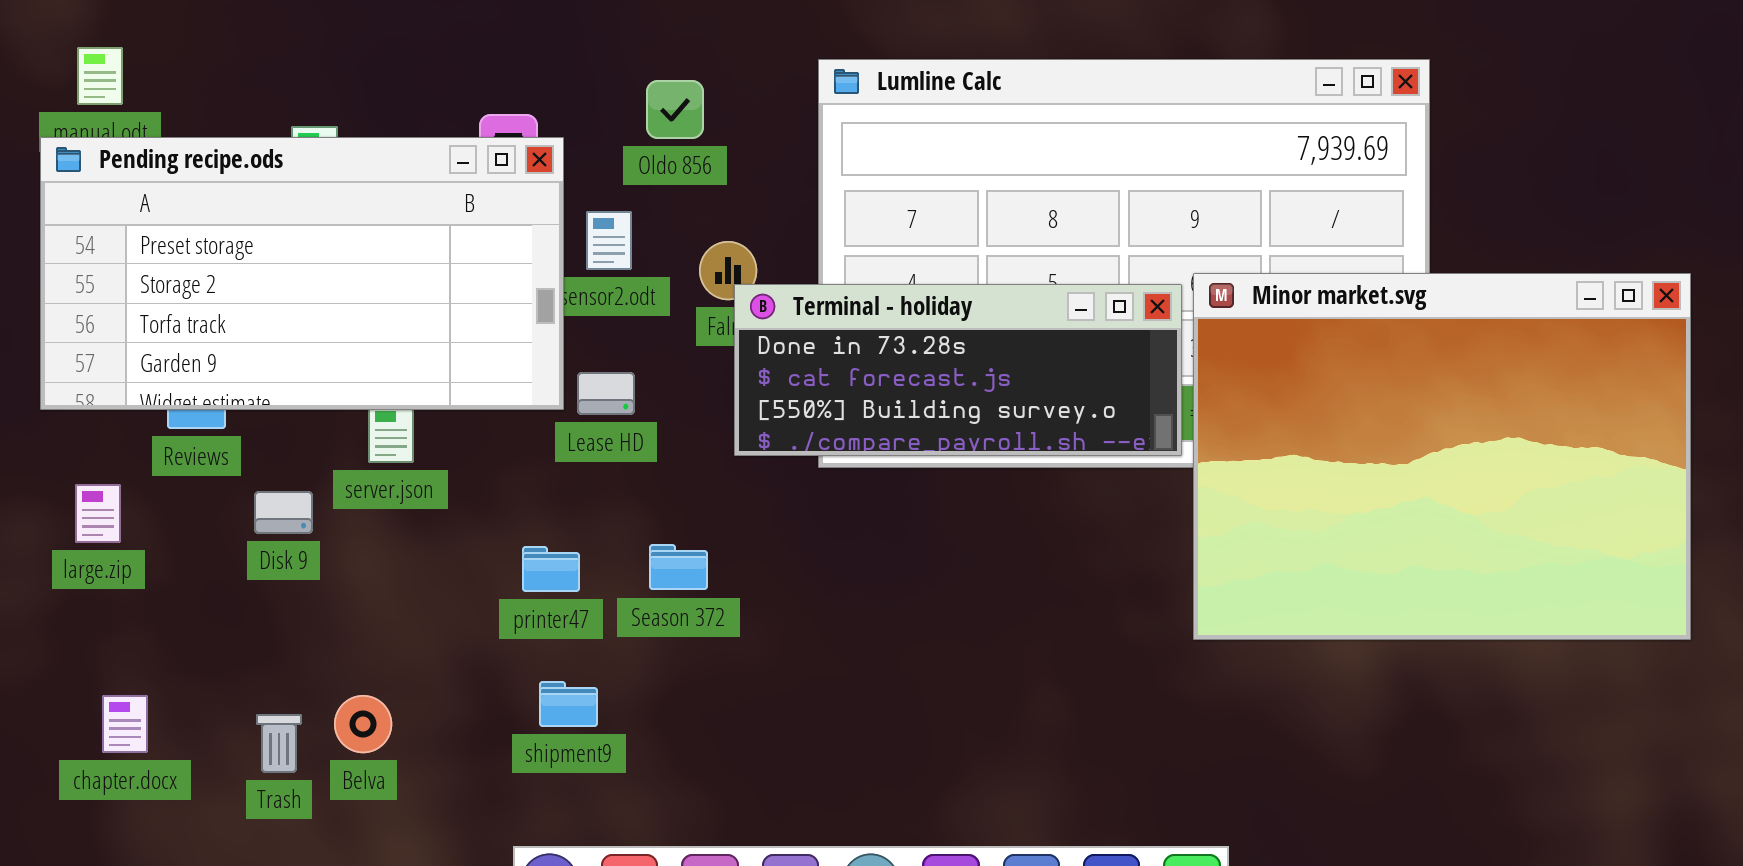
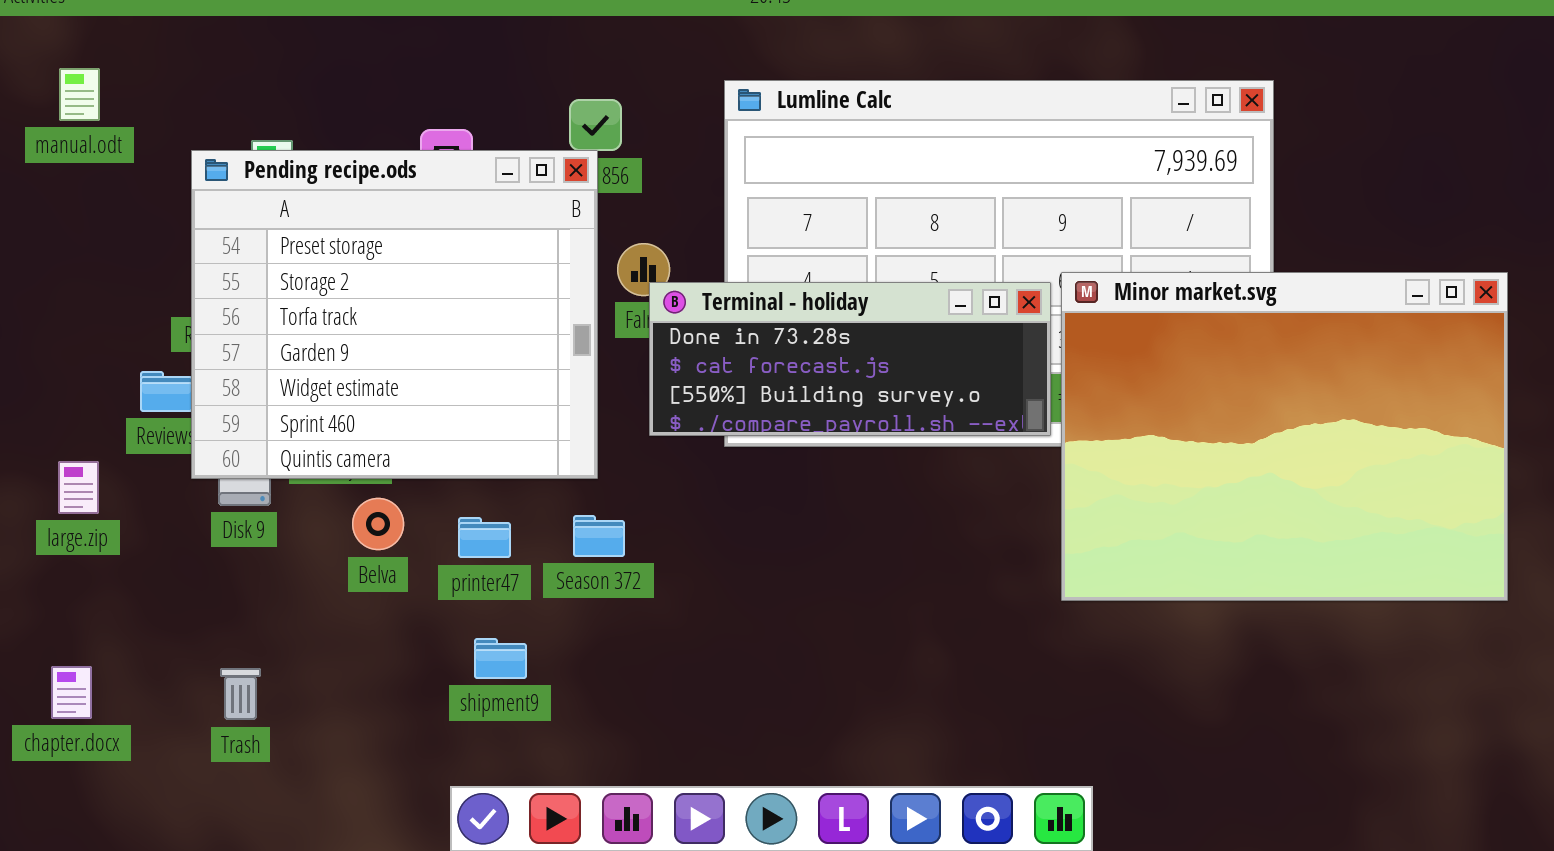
Pending recipe.ods: [40,137,564,410] -> [191,150,598,479], moved, resized
chapter.docx: [102,695,148,753] -> [51,666,92,719], moved
Belva: [334,695,392,753] -> [352,498,404,550], moved

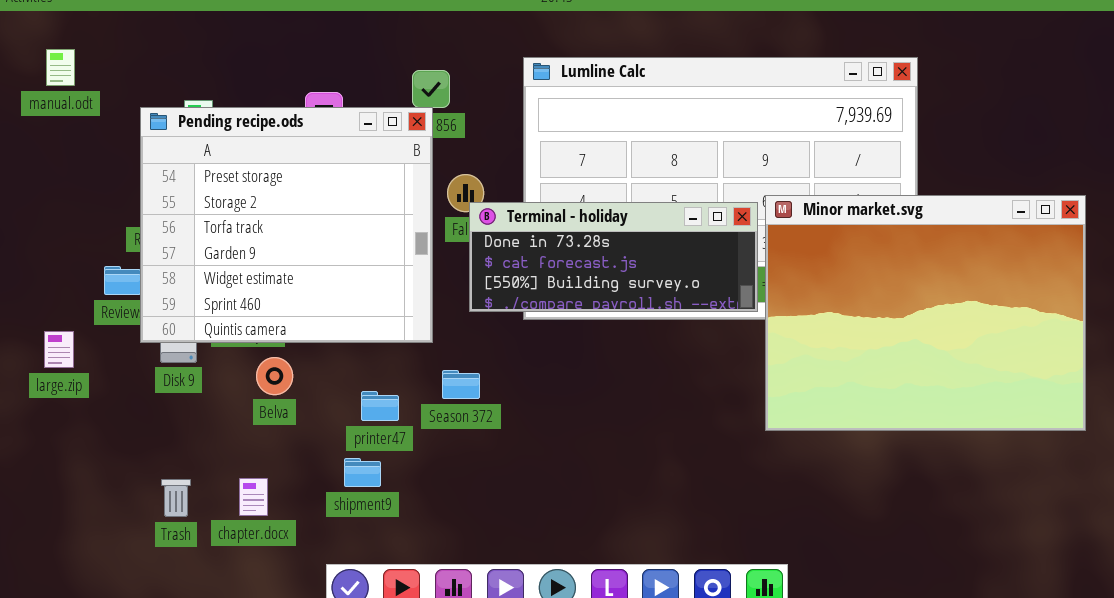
Season 372: [573,515,625,557] -> [442,370,480,399], moved
printer47: [458,517,511,558] -> [361,391,399,421], moved
chapter.docx: [51,666,92,719] -> [239,478,268,516], moved

